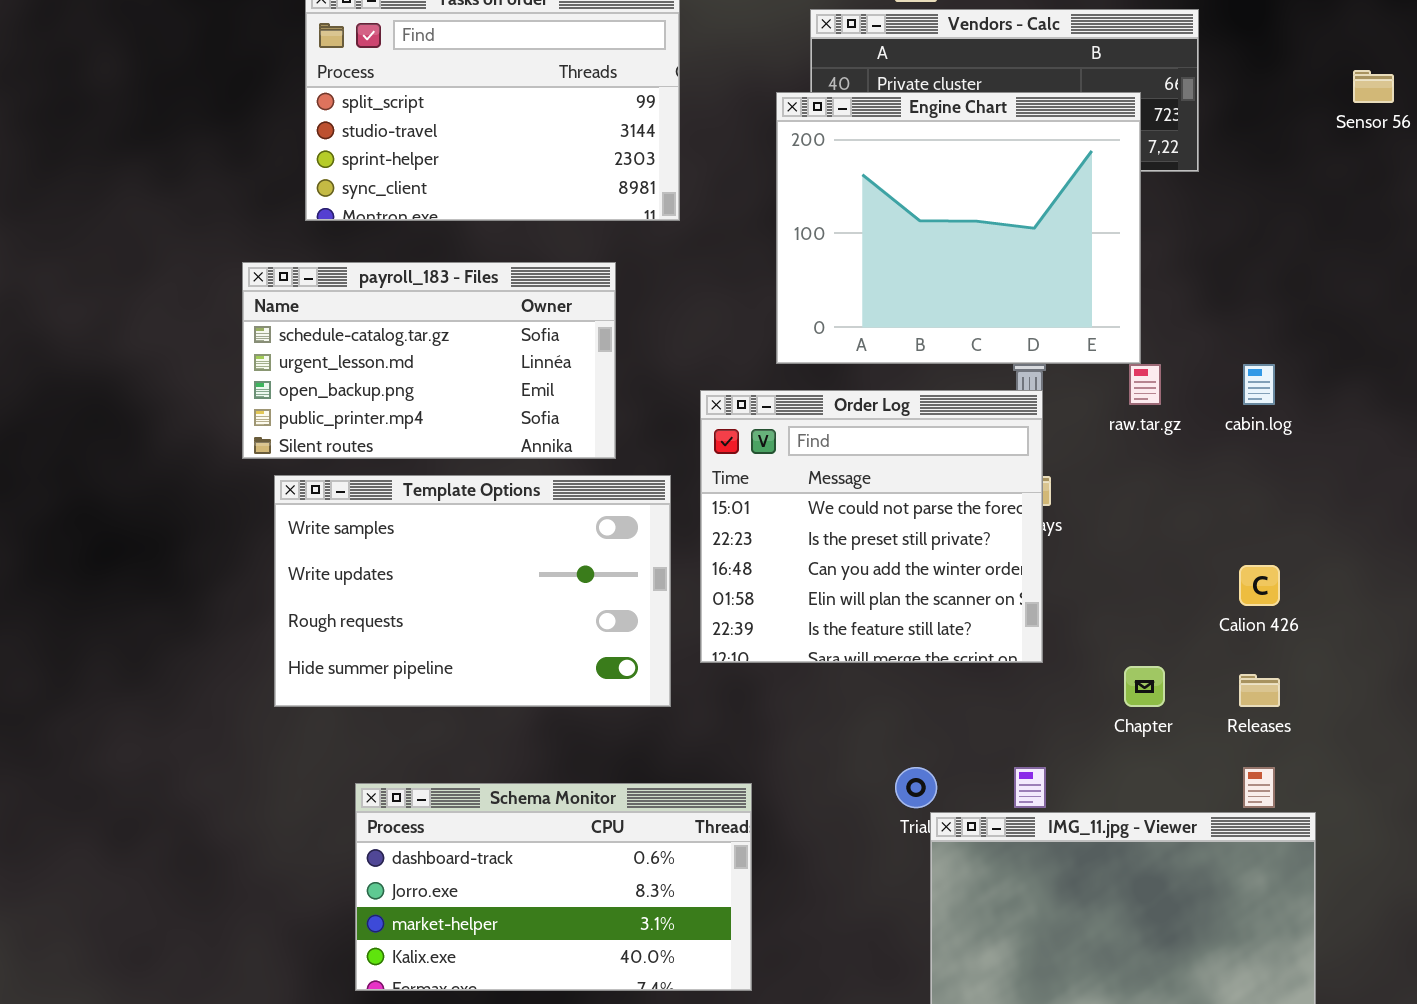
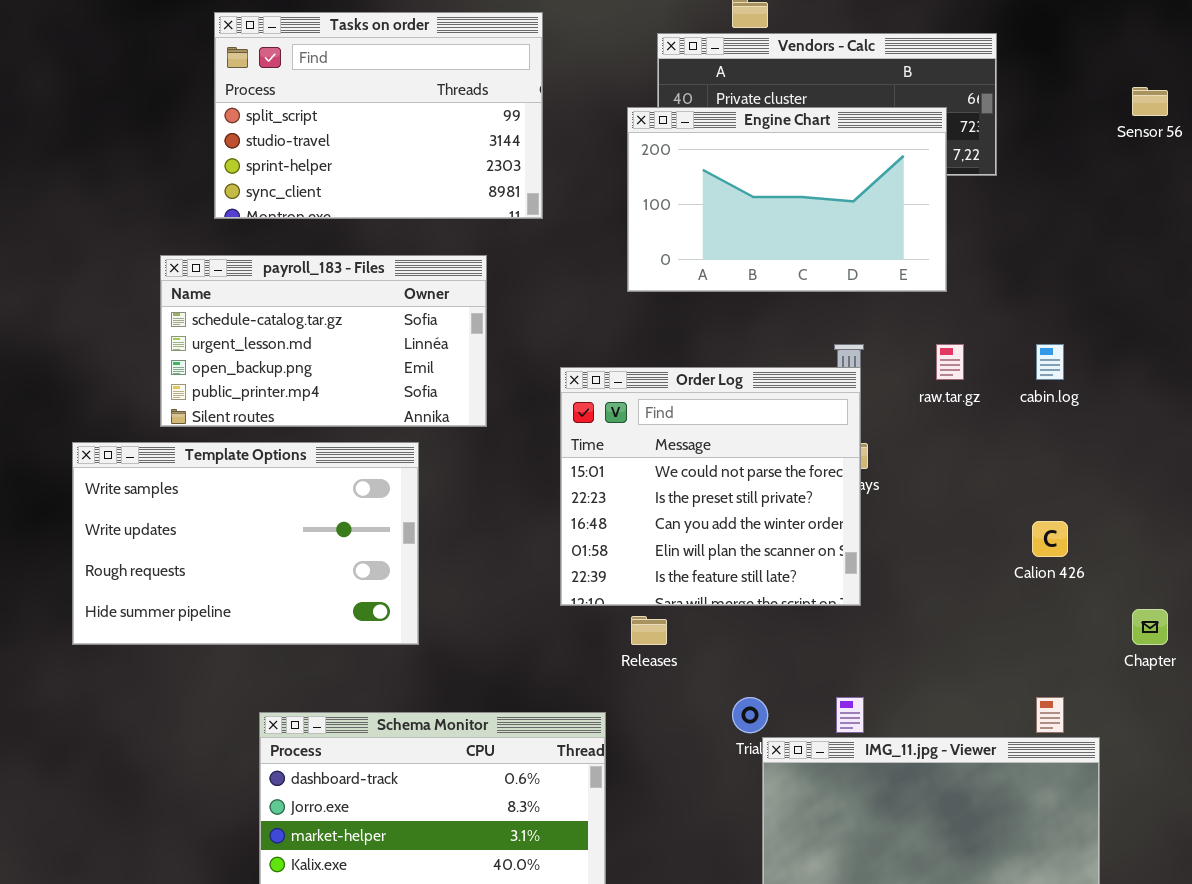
Engine Chart: [776,92,1141,364] -> [627,107,947,292], resized
Template Options: [274,475,671,707] -> [72,442,419,645], moved
Chapter: [1124,666,1165,707] -> [1132,609,1168,645], moved
Releases: [1239,674,1280,707] -> [631,616,667,645], moved

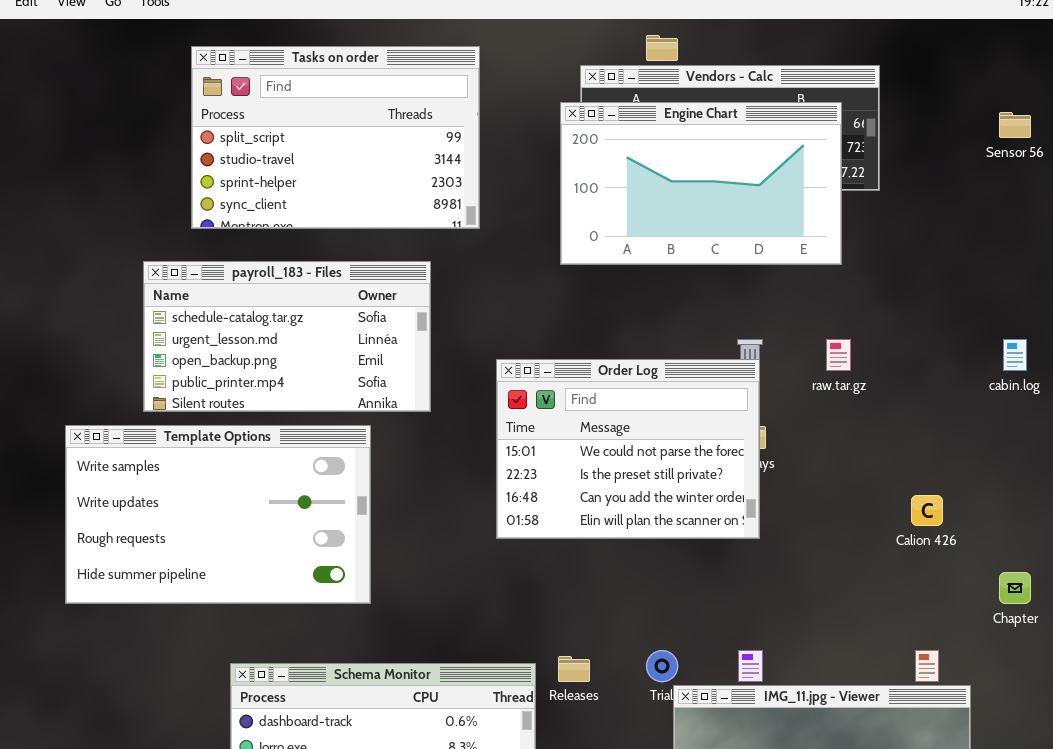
Engine Chart: [627,107,947,292] -> [560,102,842,265], moved
cabin.log: [1036,344,1064,380] -> [1003,339,1027,371], moved
Order Log: [560,367,861,606] -> [496,359,760,539], resized
Releases: [631,616,667,645] -> [558,656,590,682], moved

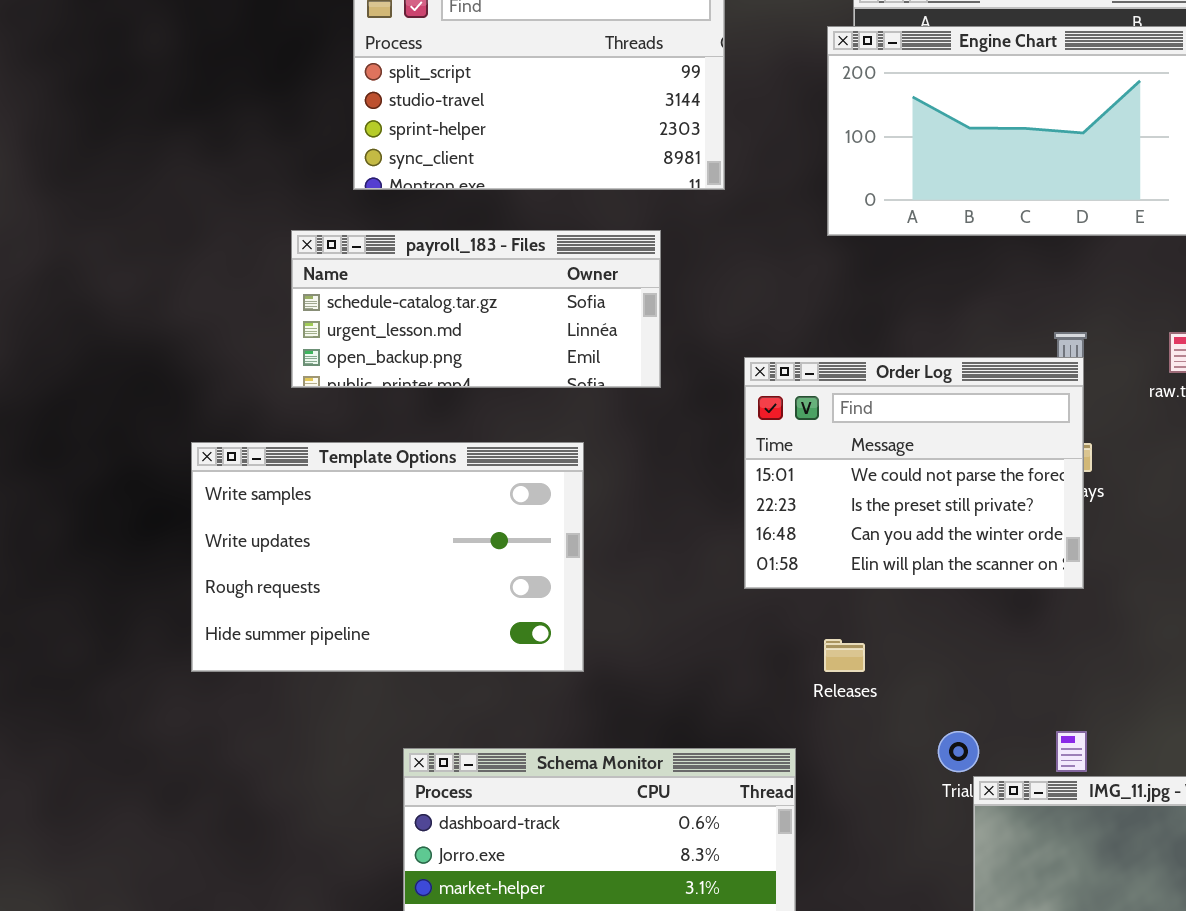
payroll_183 - Files: [143,261,431,412] -> [291,230,661,388], resized
Releases: [558,656,590,682] -> [824,639,865,672], moved

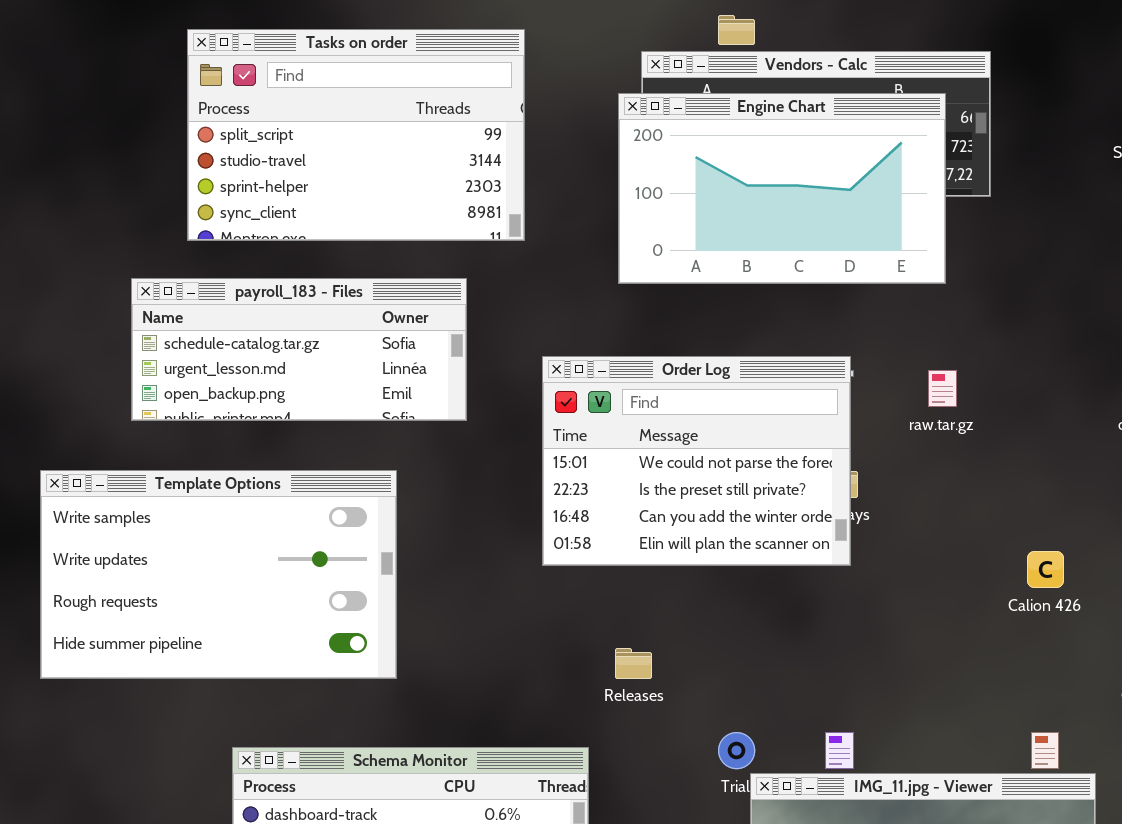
Order Log: [744,357,1084,589] -> [542,356,851,566], moved

